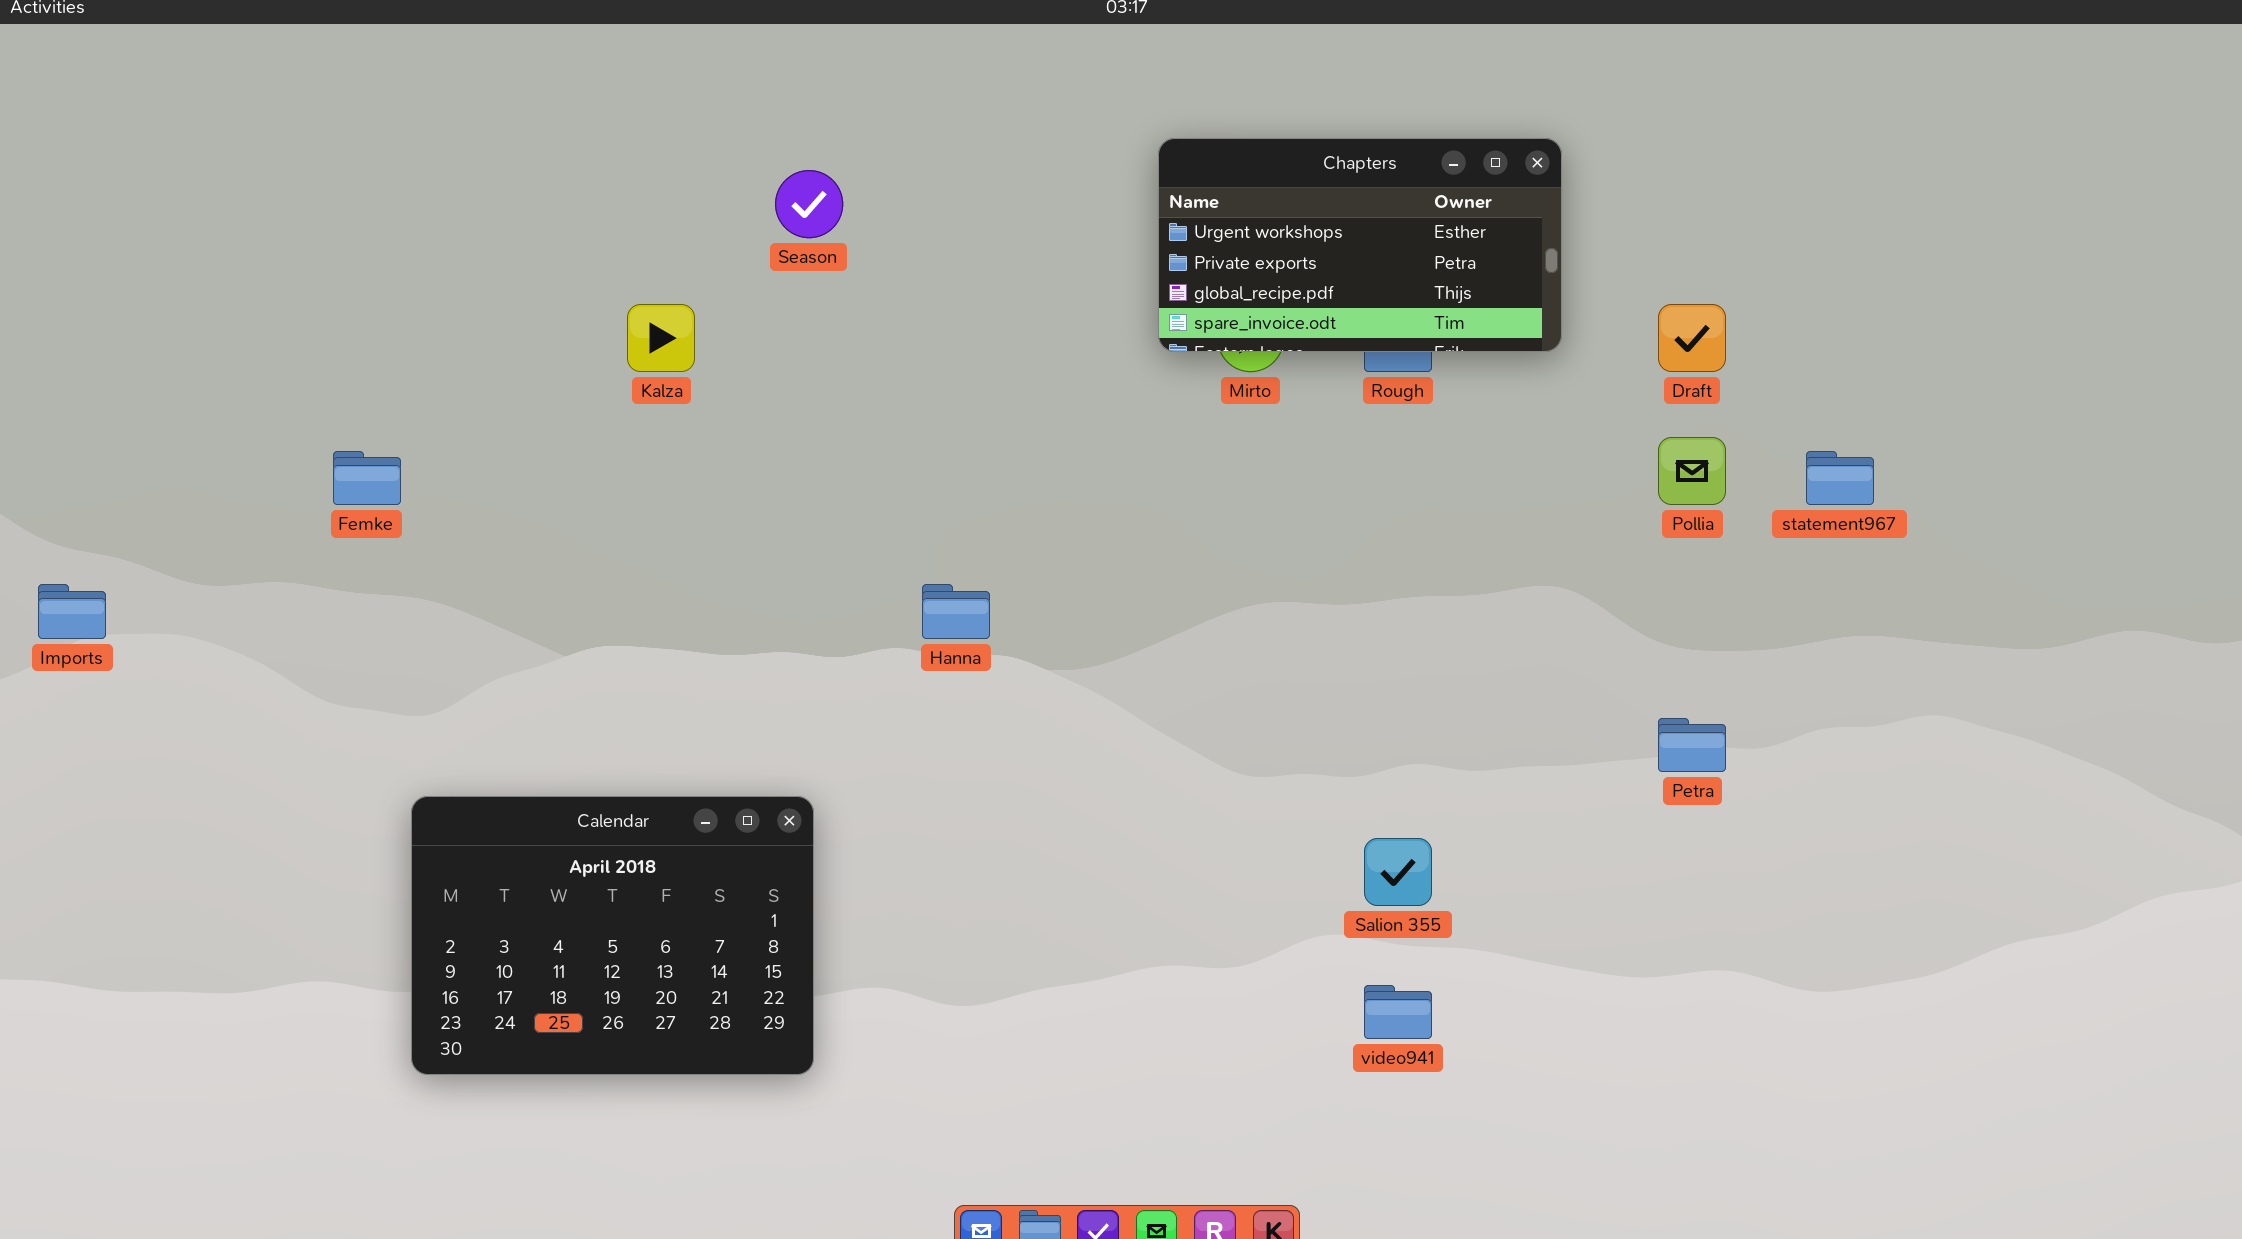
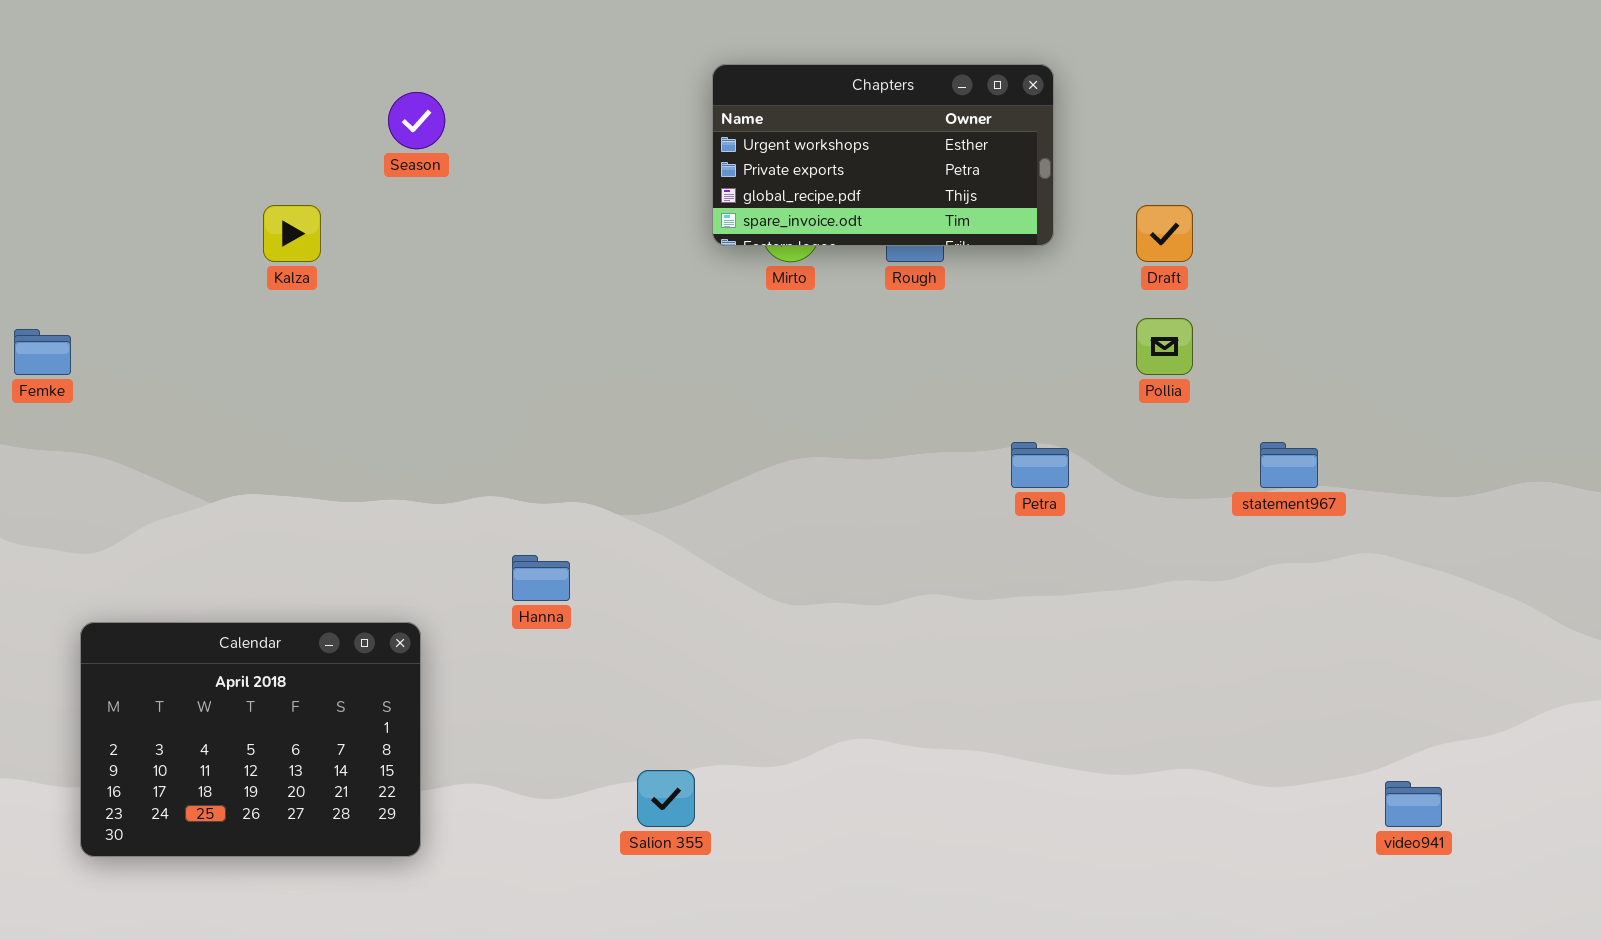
statement967: [1806,451,1874,505] -> [1260,442,1318,488], moved
Hanna: [922,584,990,639] -> [512,555,570,601], moved
Petra: [1658,718,1726,772] -> [1011,442,1069,488], moved
Salion 355: [1364,838,1432,906] -> [637,770,695,827], moved
video941: [1364,985,1432,1039] -> [1385,781,1442,827], moved

